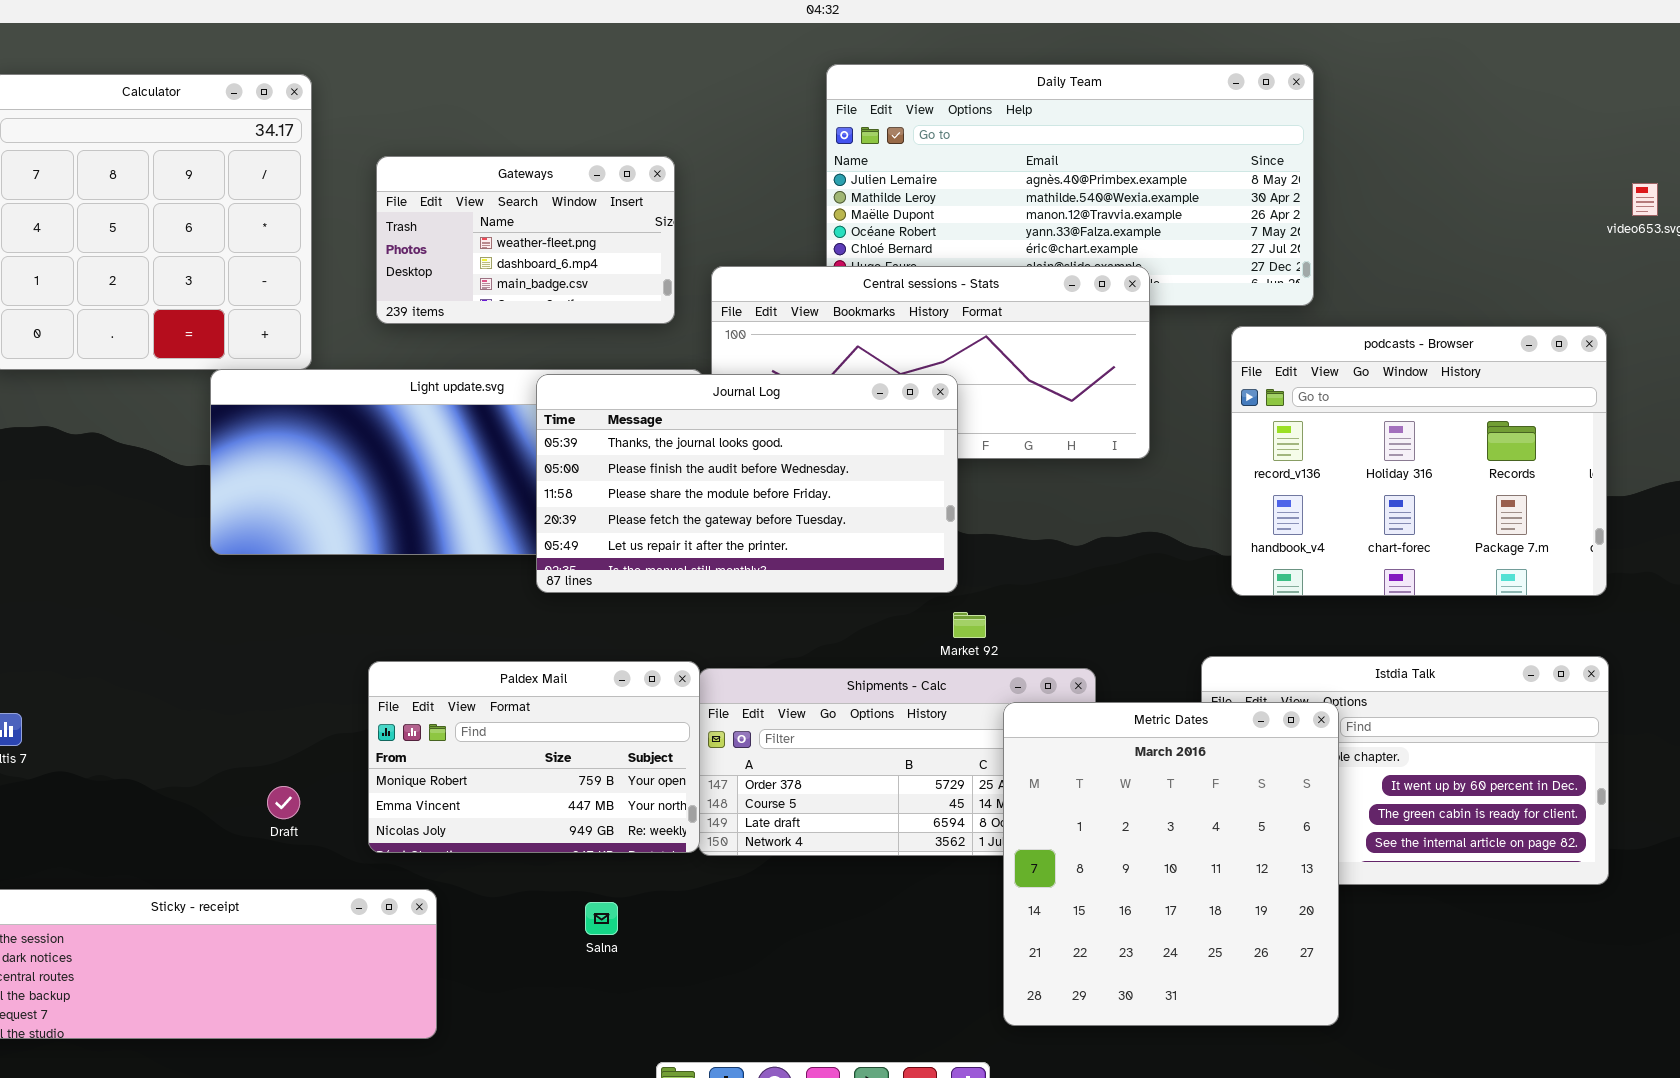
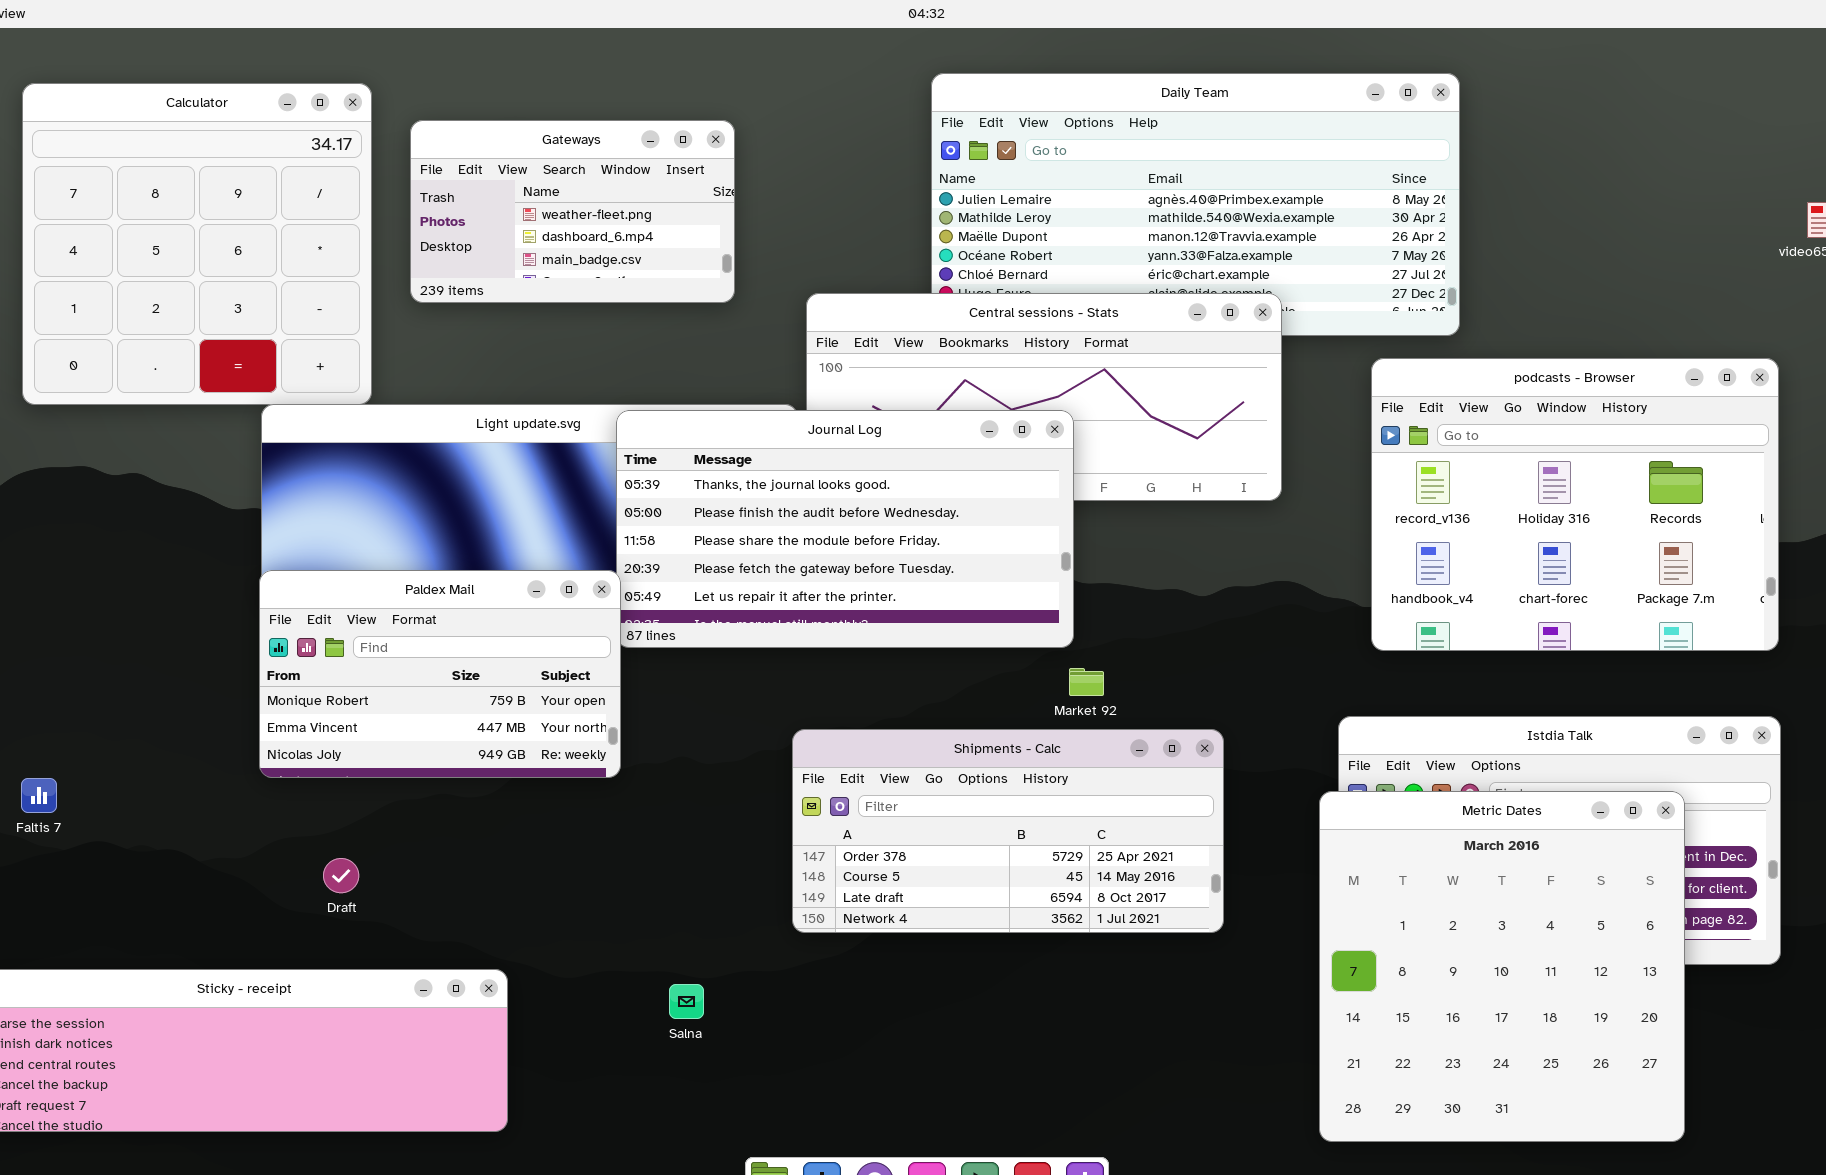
Gateways: [376,156,675,324] -> [410,120,735,303], moved
Paldex Mail: [368,661,700,853] -> [259,570,621,778], moved
Metric Dates: [1003,702,1339,1026] -> [1319,791,1685,1142], moved

